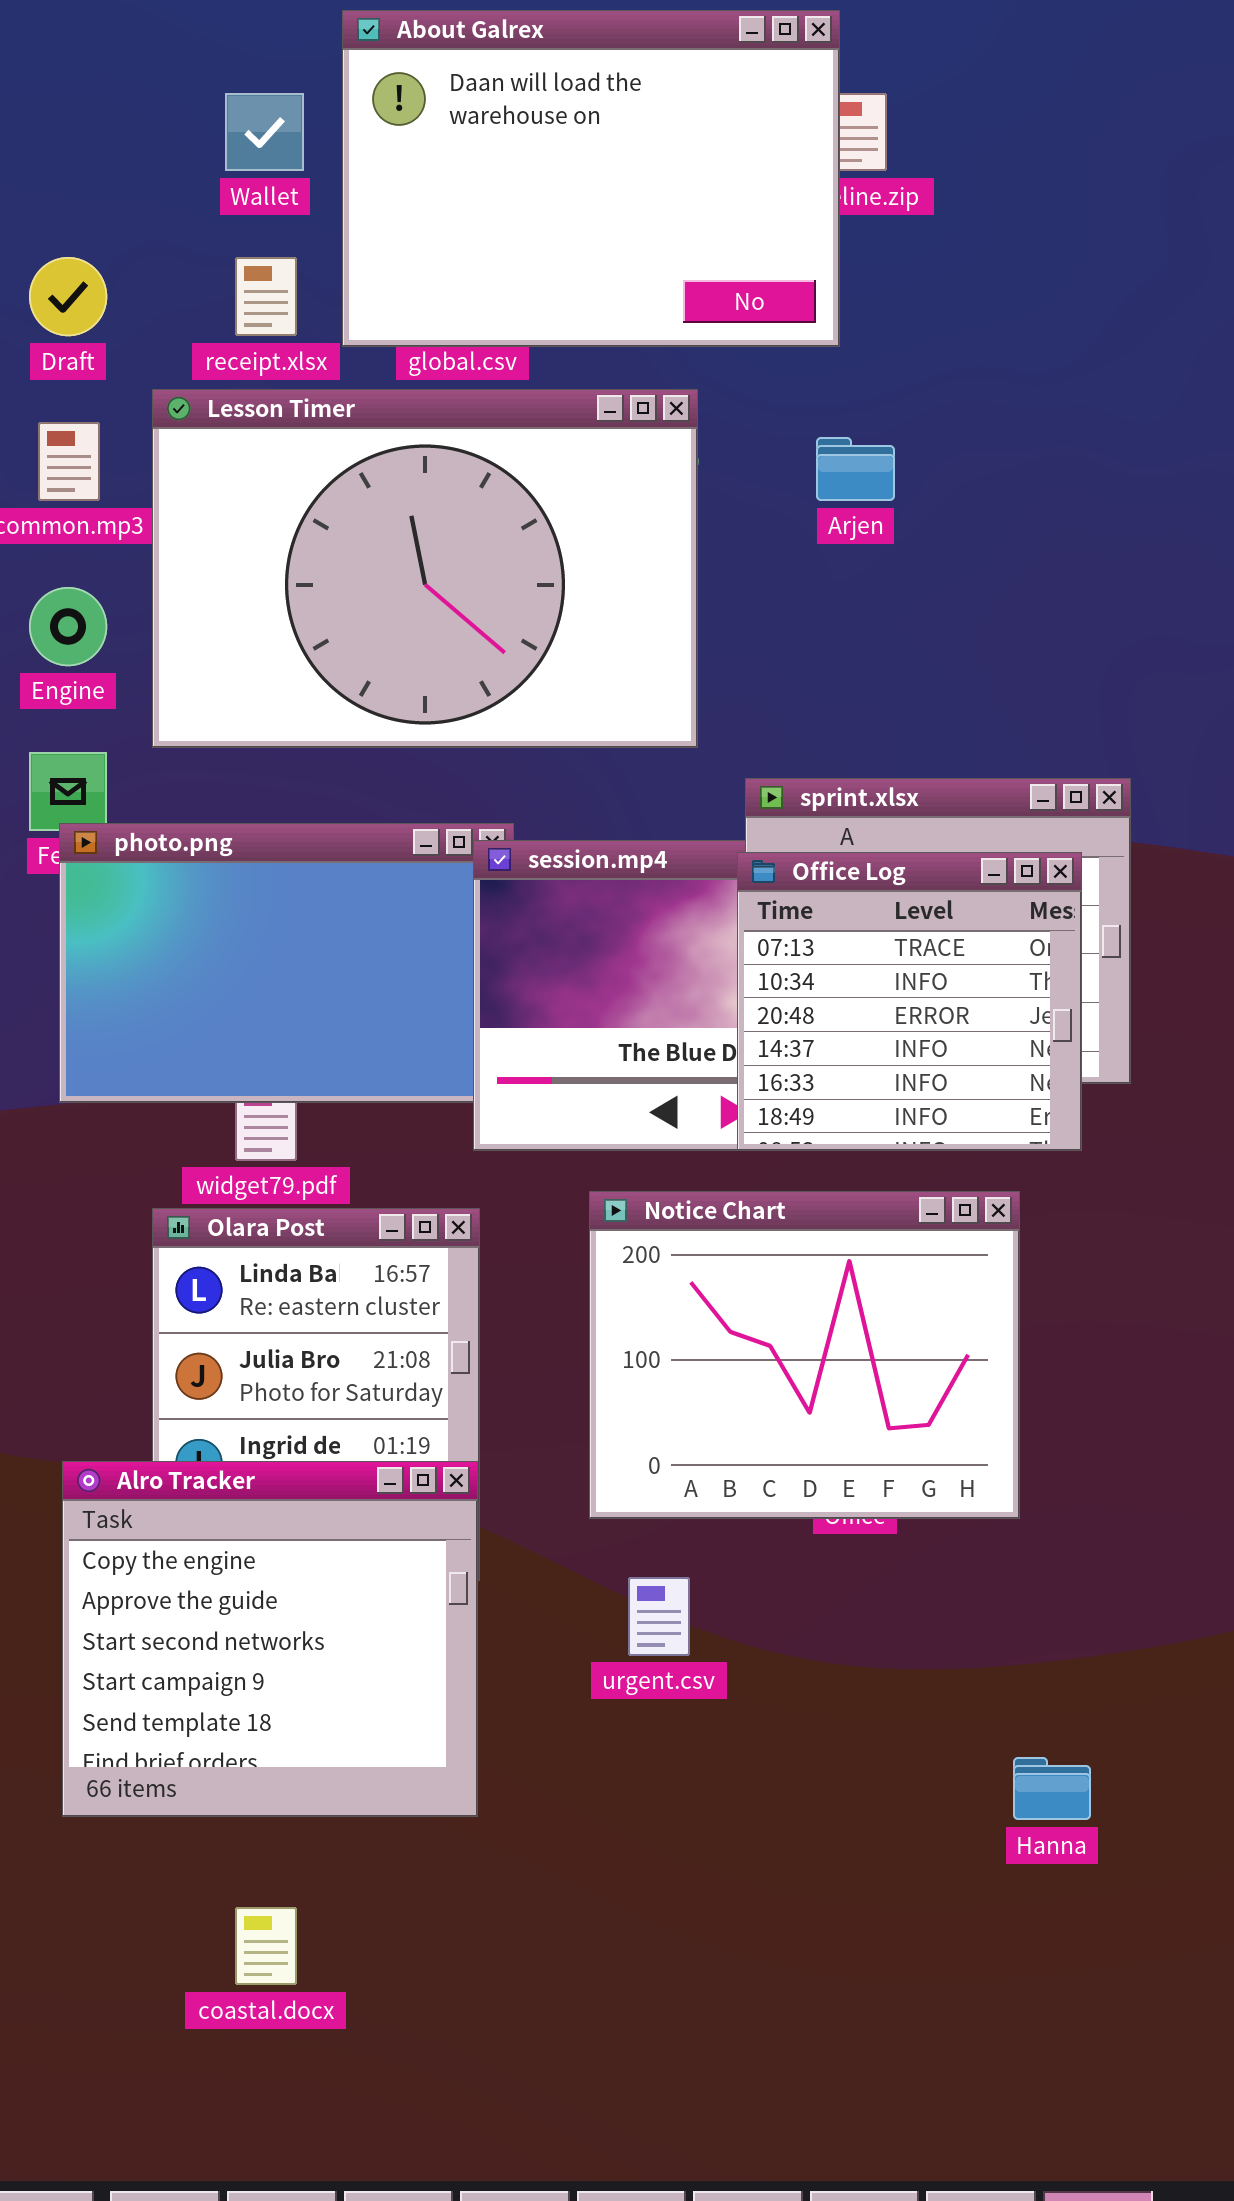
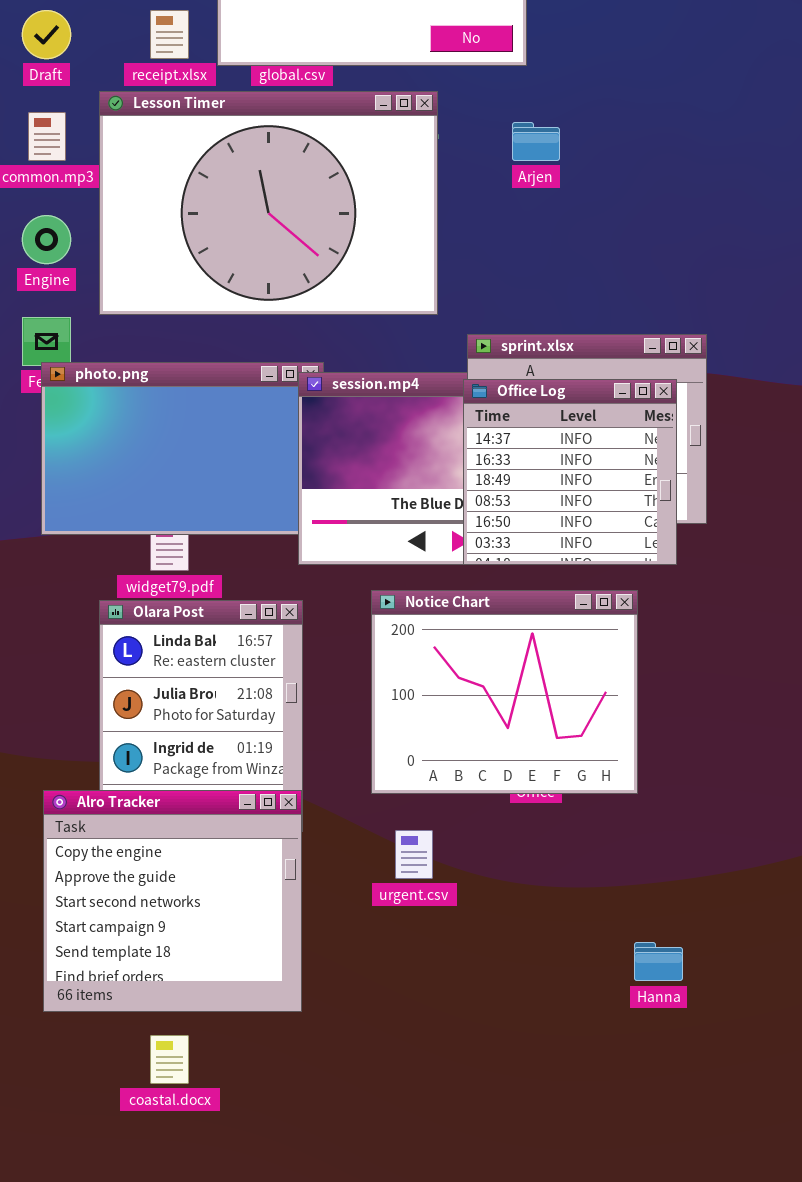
Office Log: [737,852,1082,1151] -> [463,379,677,565], scrolled down 3 rows
Alro Tracker: [62,1461,478,1817] -> [43,790,302,1012], moved

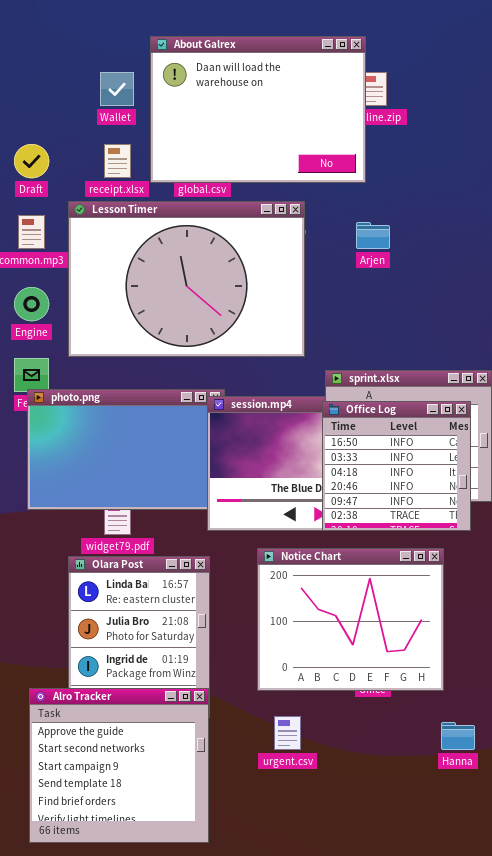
Office Log: [463,379,677,565] -> [322,401,471,531], scrolled down 4 rows
Alro Tracker: [43,790,302,1012] -> [29,688,209,843], scrolled down 1 row
Hanna: [634,942,683,981] -> [441,722,475,750], moved

